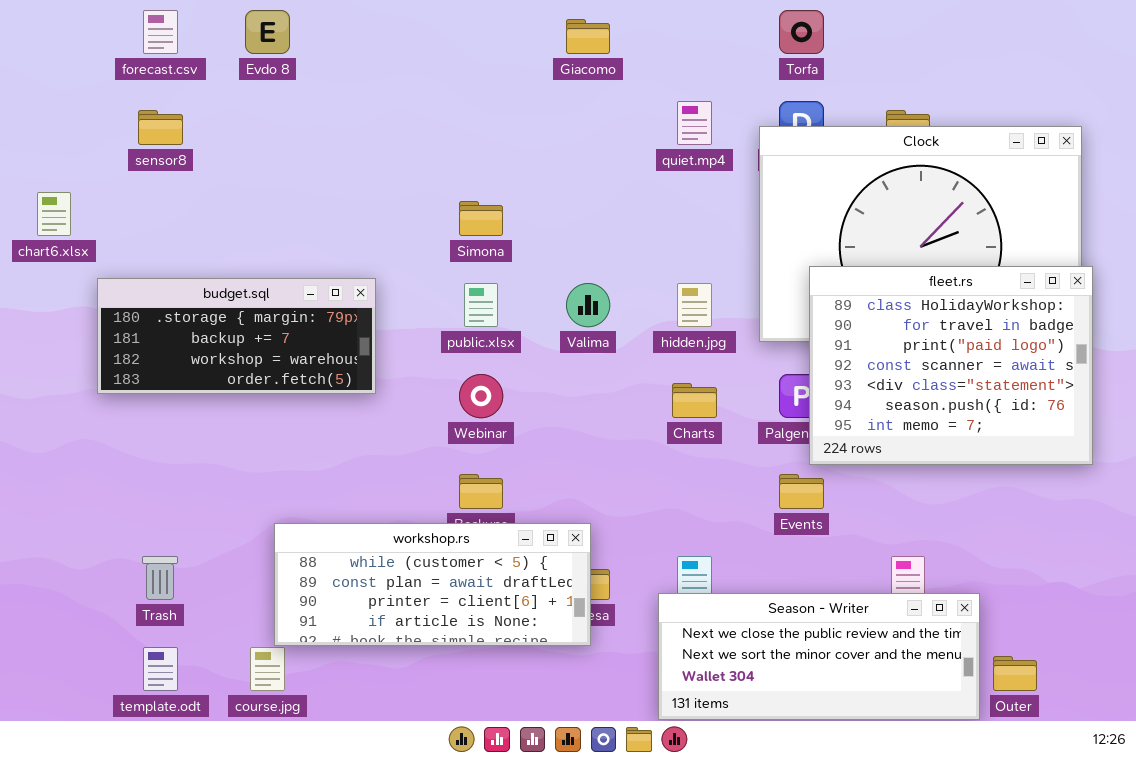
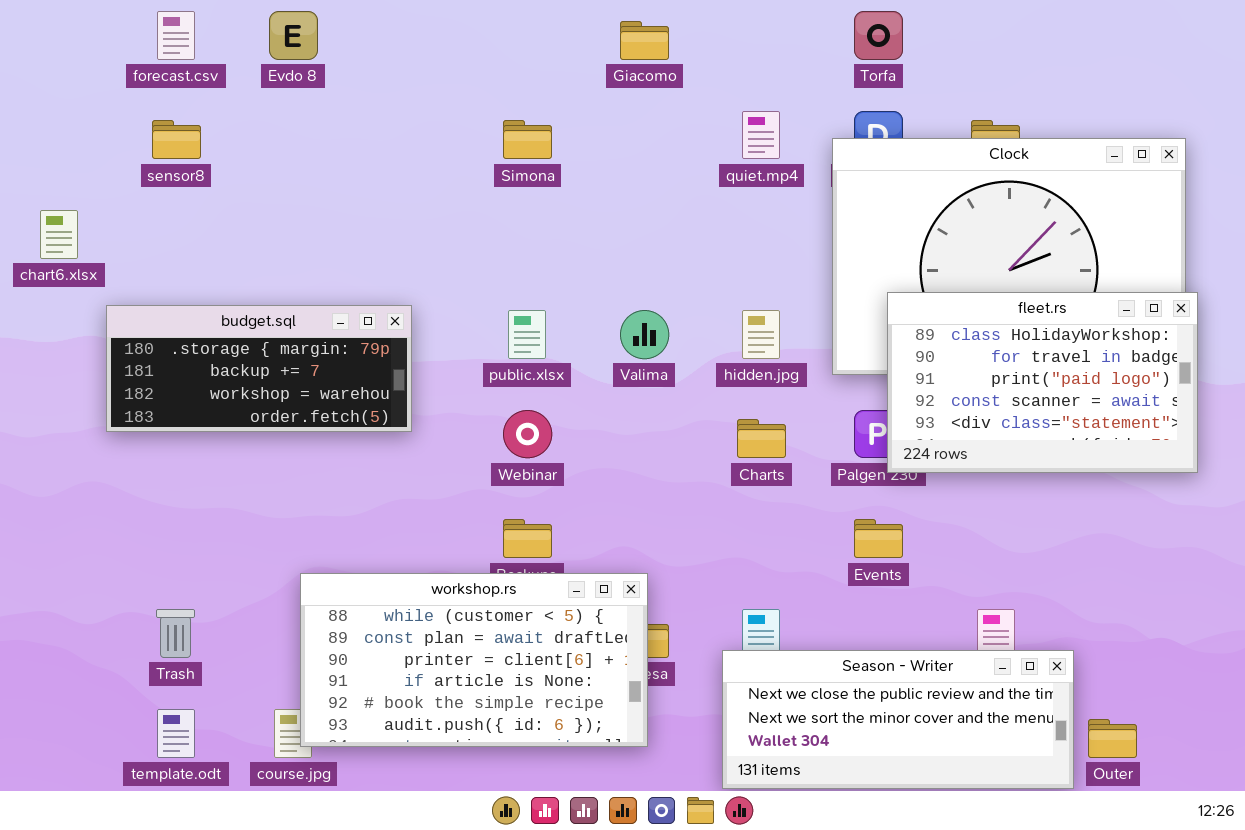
Simona: [459,201,503,236] -> [503,120,552,159], moved
fleet.rs: [809,266,1093,465] -> [887,292,1198,473], resized
workshop.rs: [274,523,591,646] -> [300,573,648,747], resized

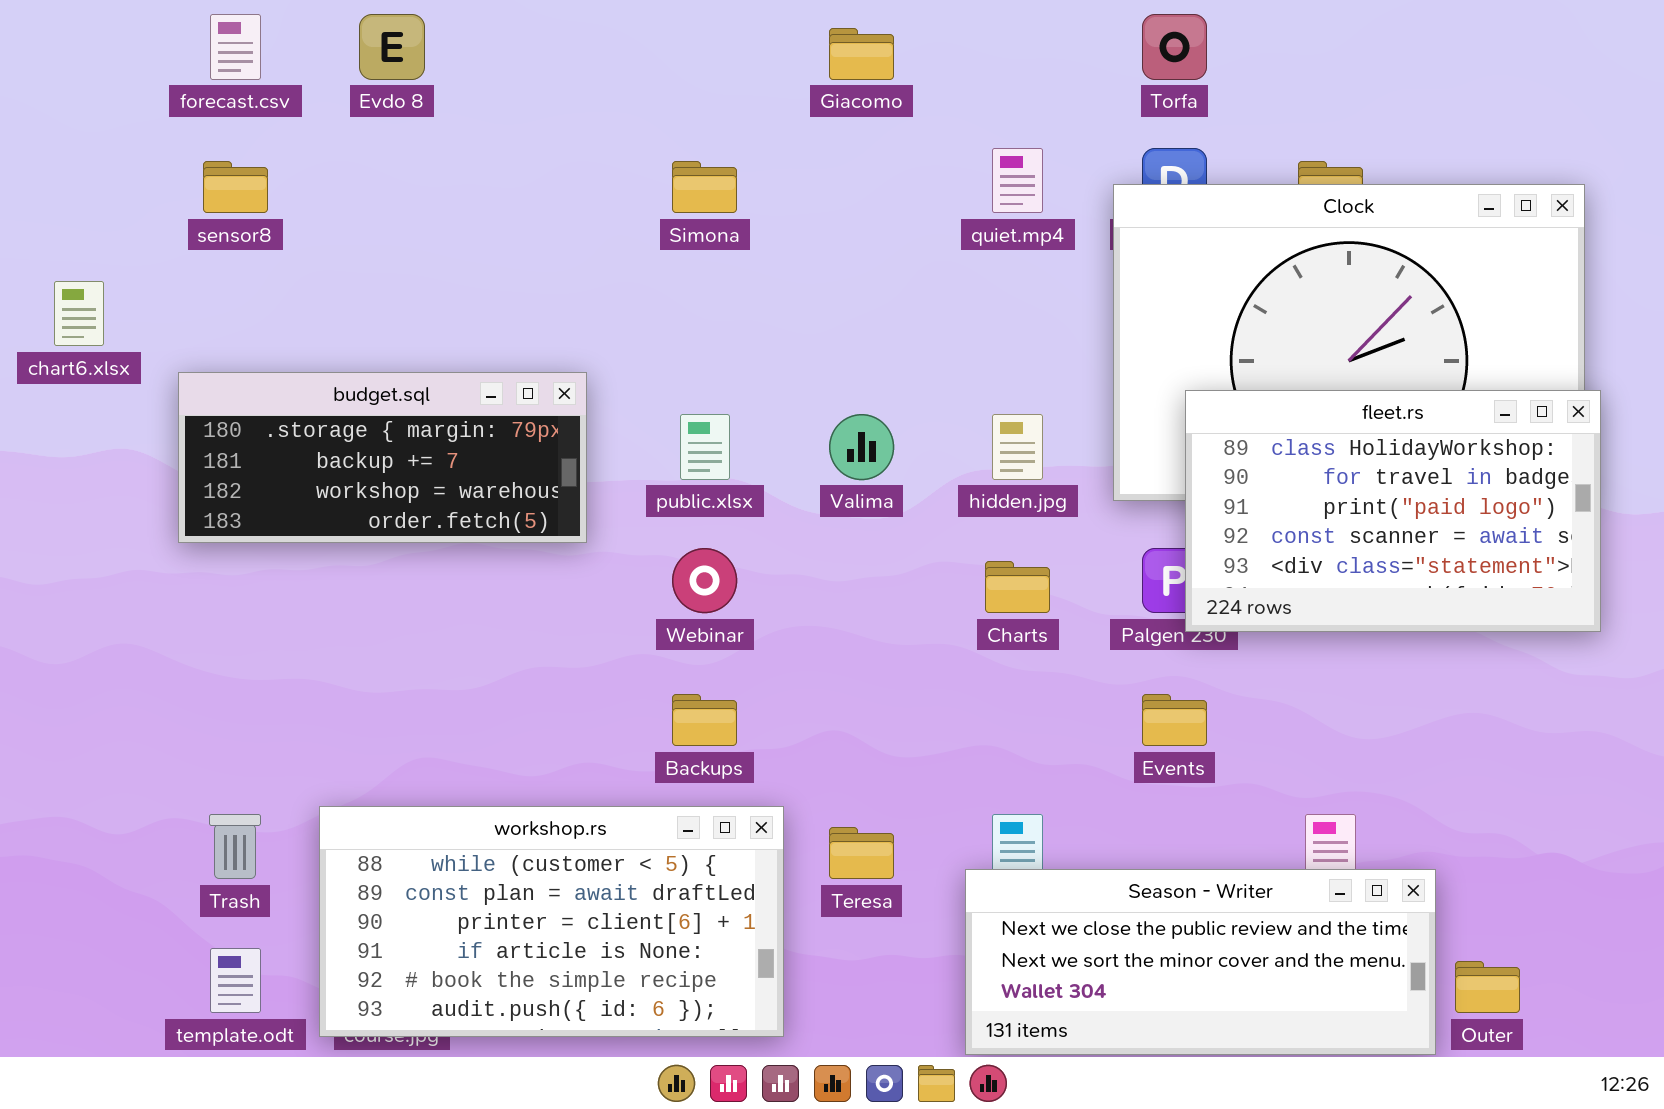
budget.sql: [106,305,412,432] -> [178,372,587,543], moved
workshop.rs: [300,573,648,747] -> [319,806,784,1037], moved

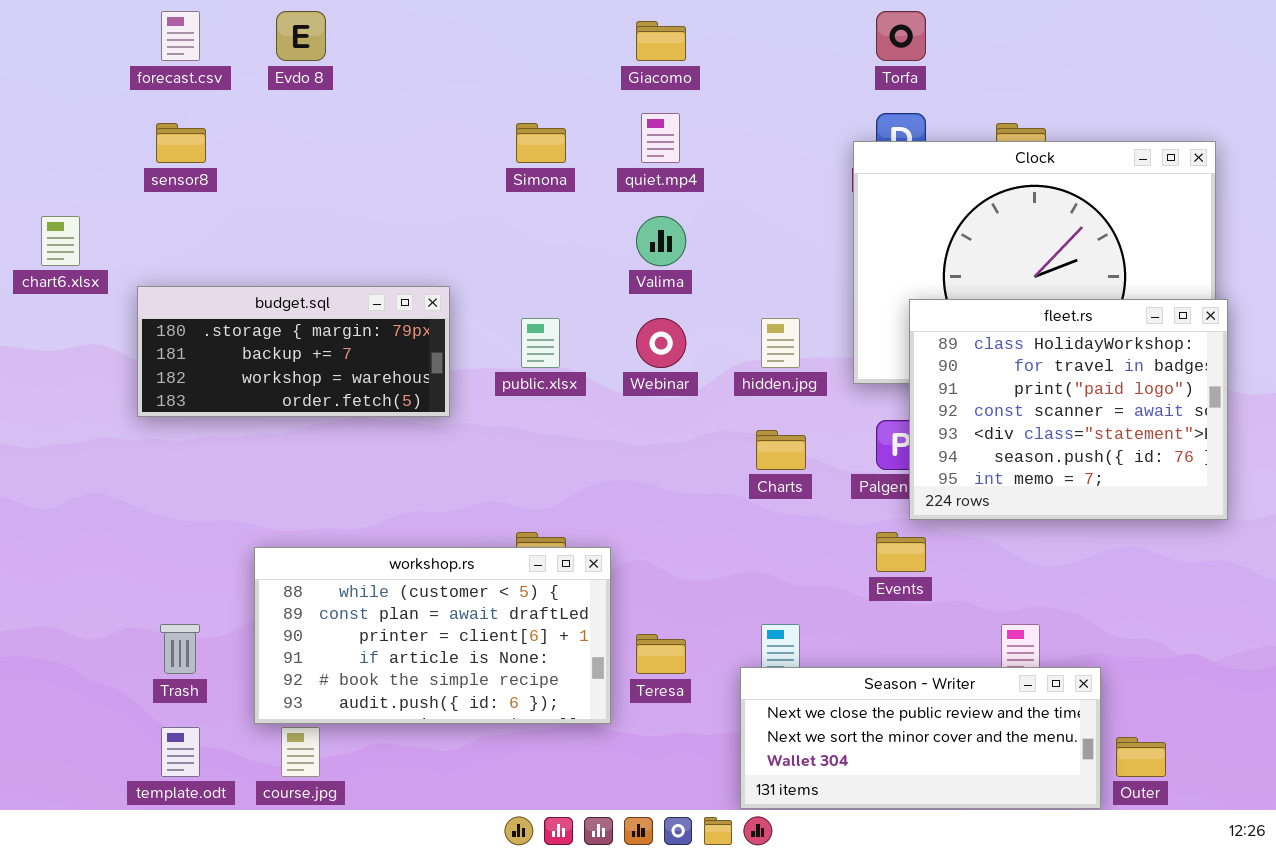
quiet.mp4: [992,148,1043,213] -> [641,113,680,163], moved
fleet.rs: [1185,390,1601,632] -> [909,299,1228,520], resized
Valima: [829,414,894,480] -> [636,216,686,266], moved
Webinar: [672,548,737,613] -> [636,318,686,368], moved
workshop.rs: [319,806,784,1037] -> [254,547,611,724], moved

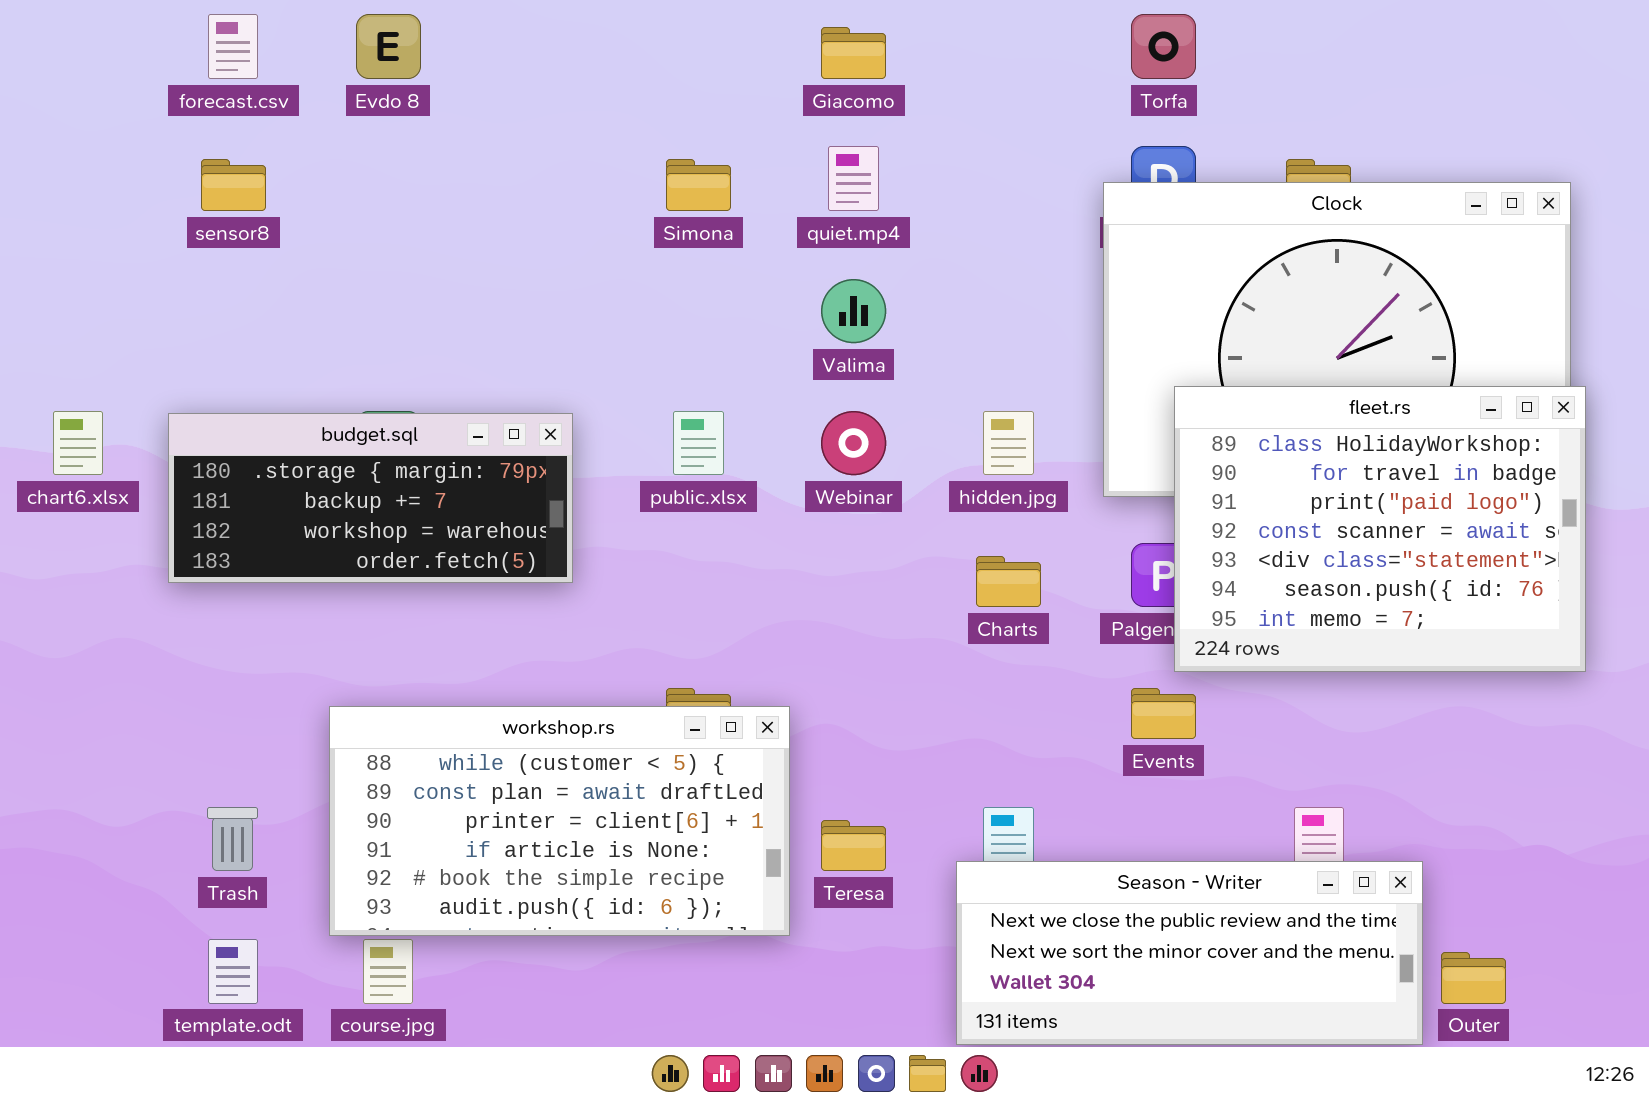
chart6.xlsx: [41,216,80,266] -> [53,411,103,475], moved
budget.sql: [137,286,450,417] -> [168,413,573,583], moved

